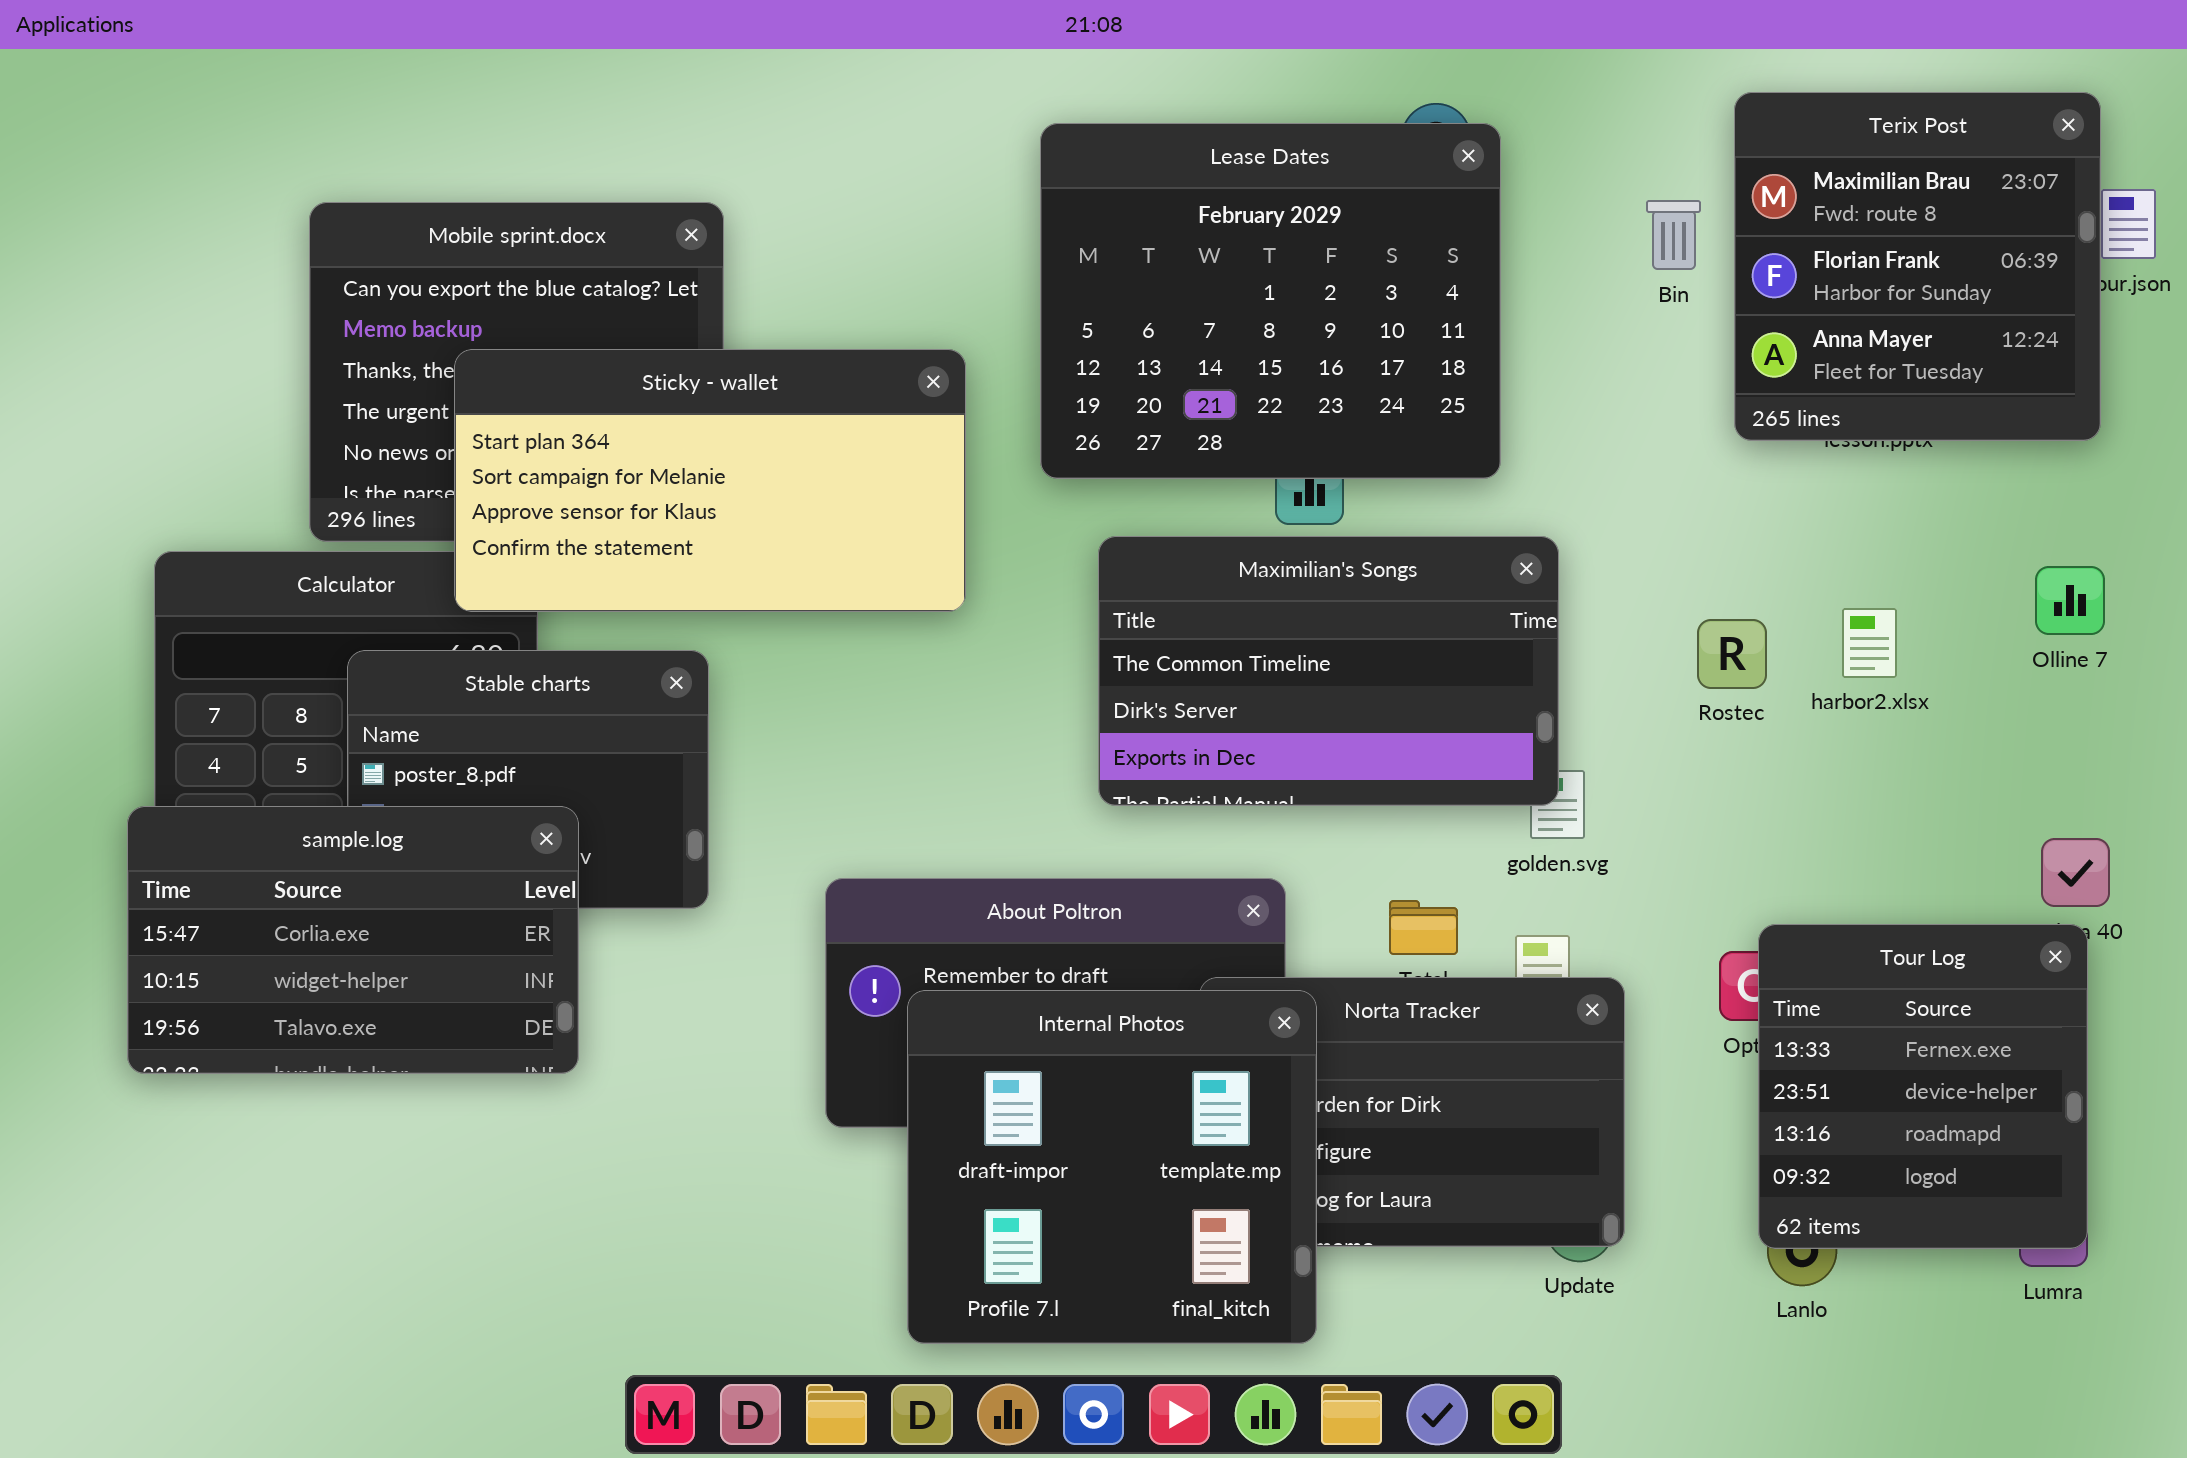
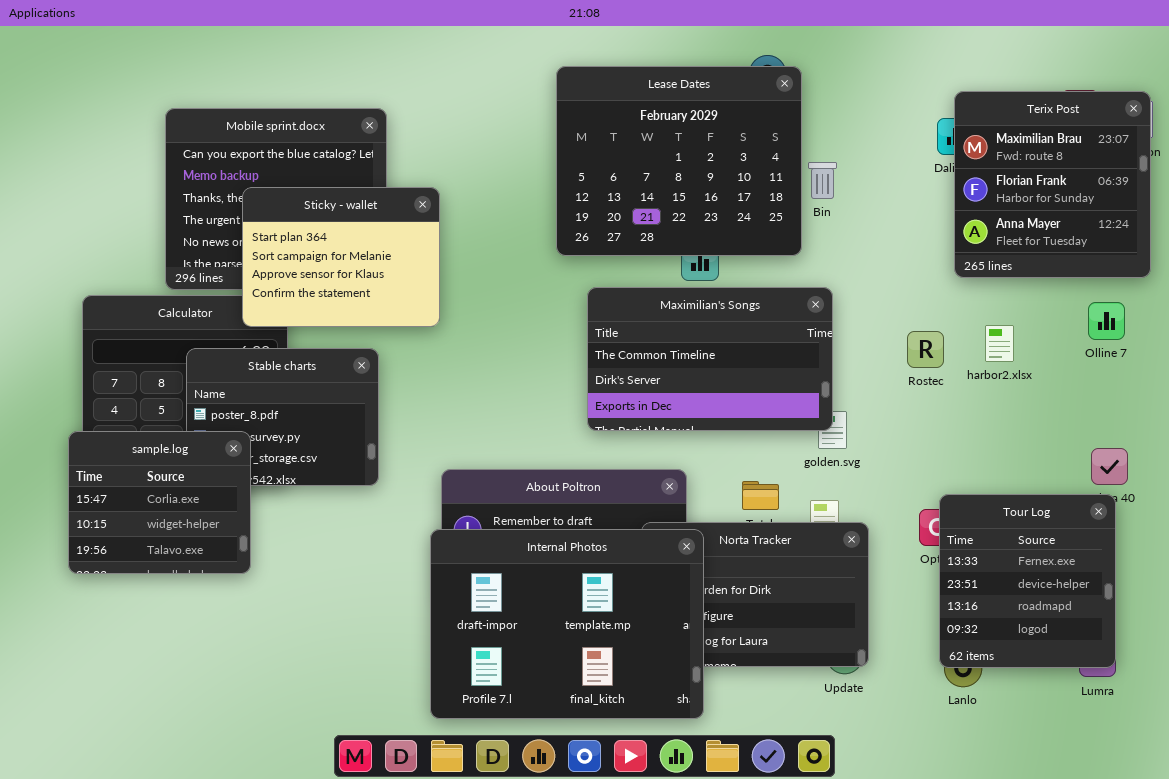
Terix Post: [1734,92,2101,441] -> [954,91,1151,278], moved
Bin: [1646,200,1701,270] -> [808,162,837,199], moved
Sticky - wallet: [454,349,966,612] -> [242,187,440,327], resized
sample.log: [127,806,579,1074] -> [68,431,251,574], resized
Internal Photos: [907,990,1317,1344] -> [430,529,704,719], resized

